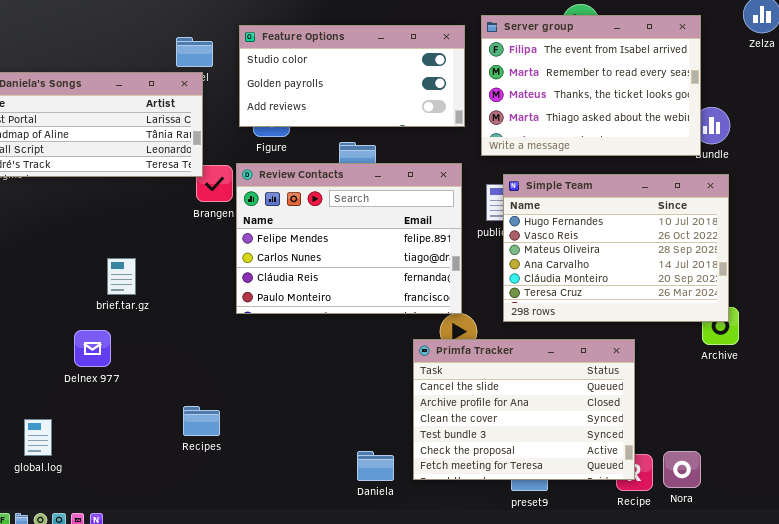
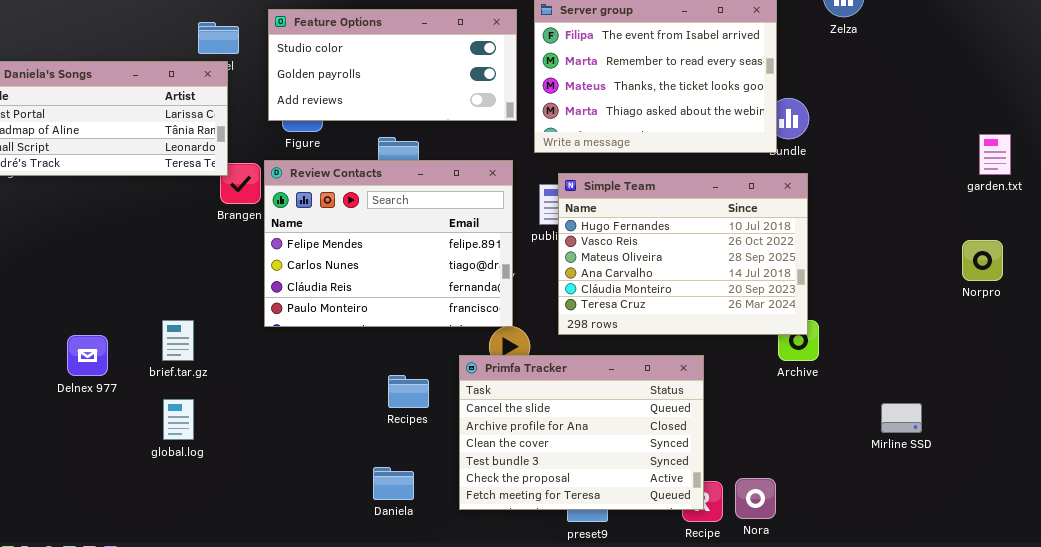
brief.tar.gz: [107,258,136,295] -> [162,320,194,361], moved
Delnex 977: [74,330,111,367] -> [67,335,108,376], moved
Recipes: [183,406,220,436] -> [388,375,429,408], moved
global.log: [24,419,52,456] -> [163,399,194,440], moved
Daniela: [357,451,394,481] -> [373,467,414,500], moved

